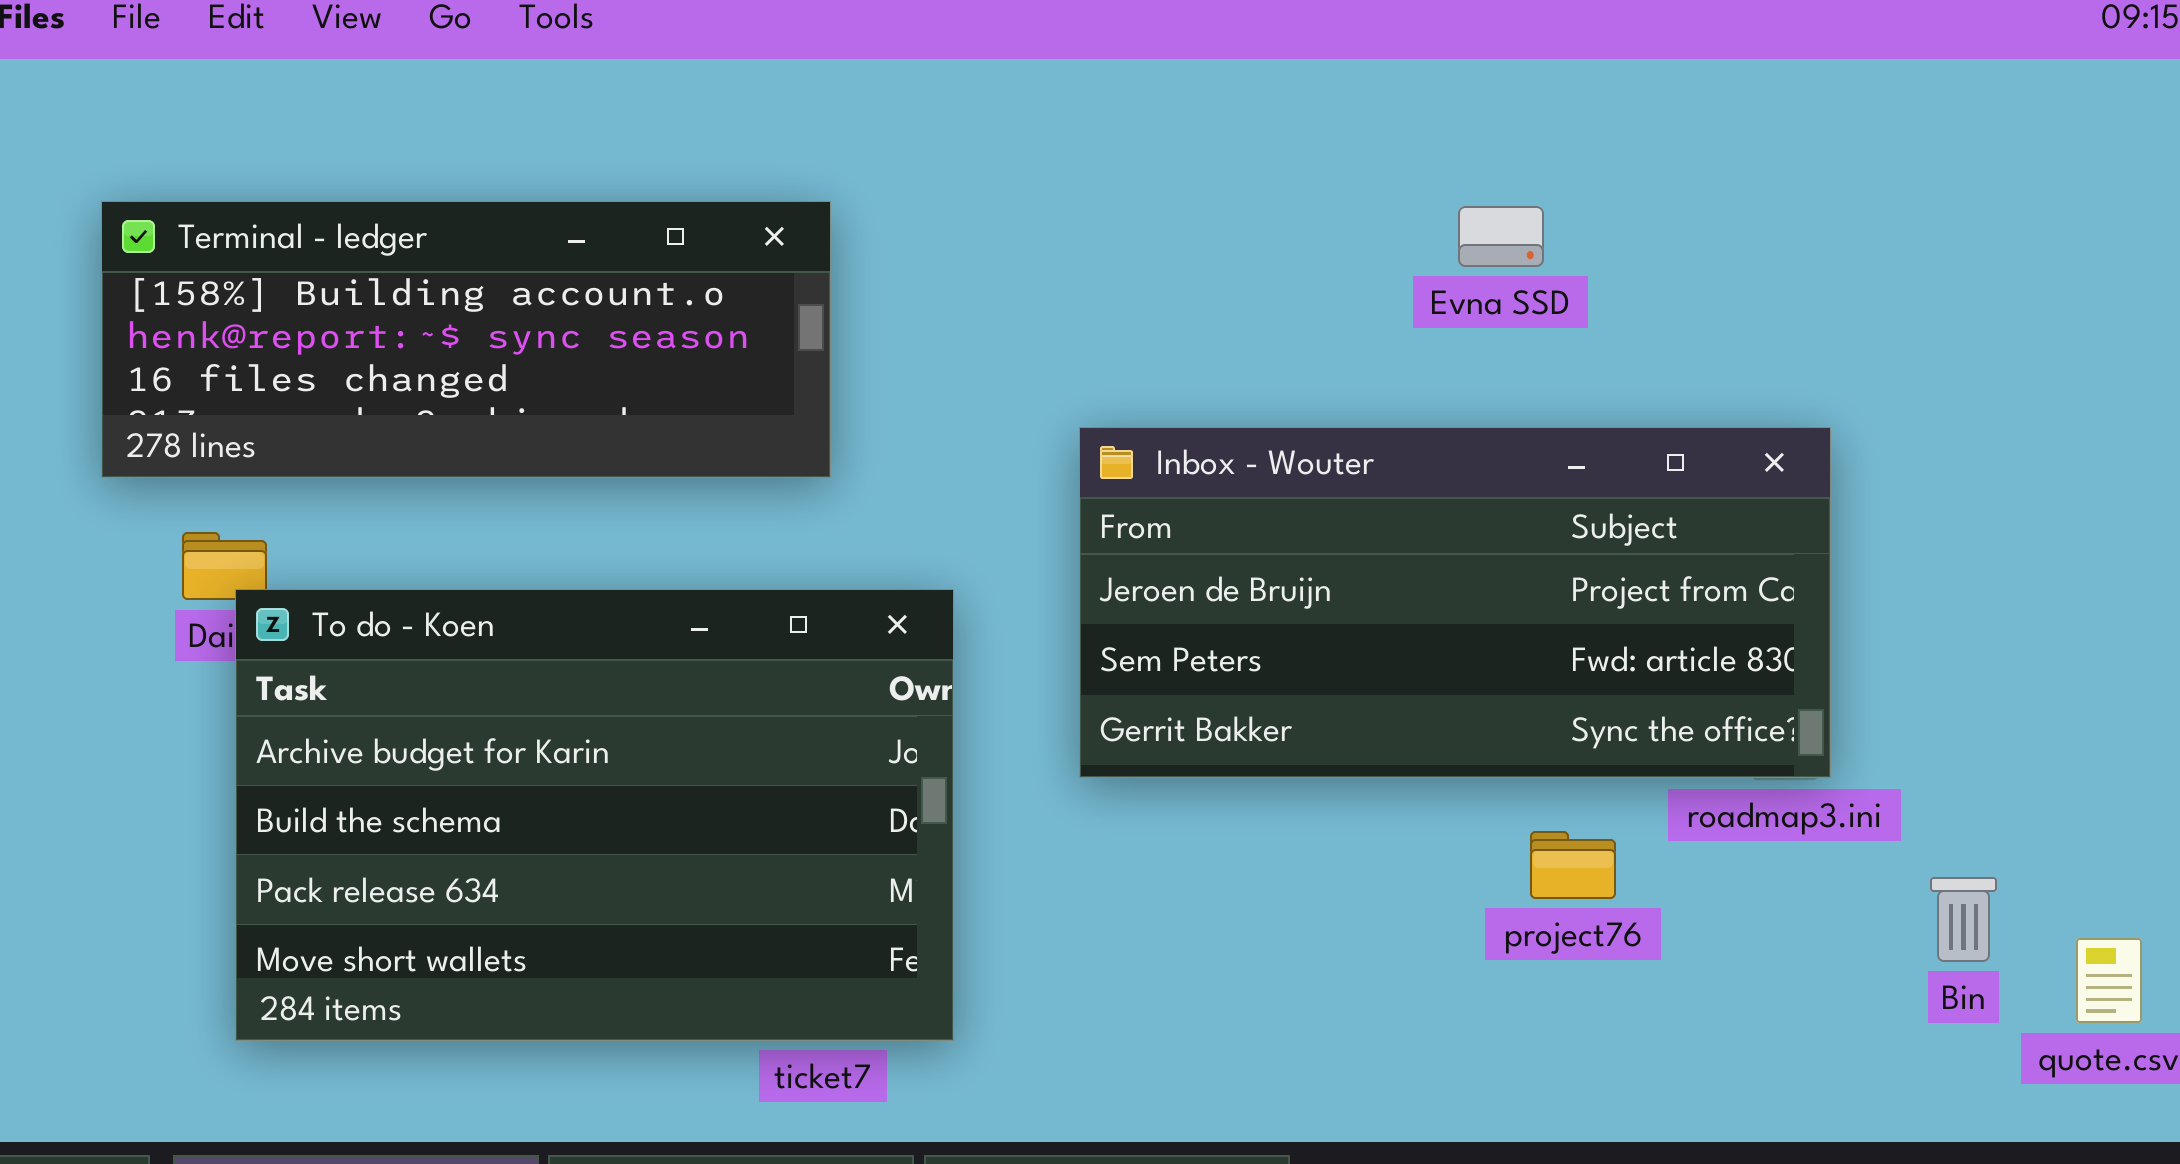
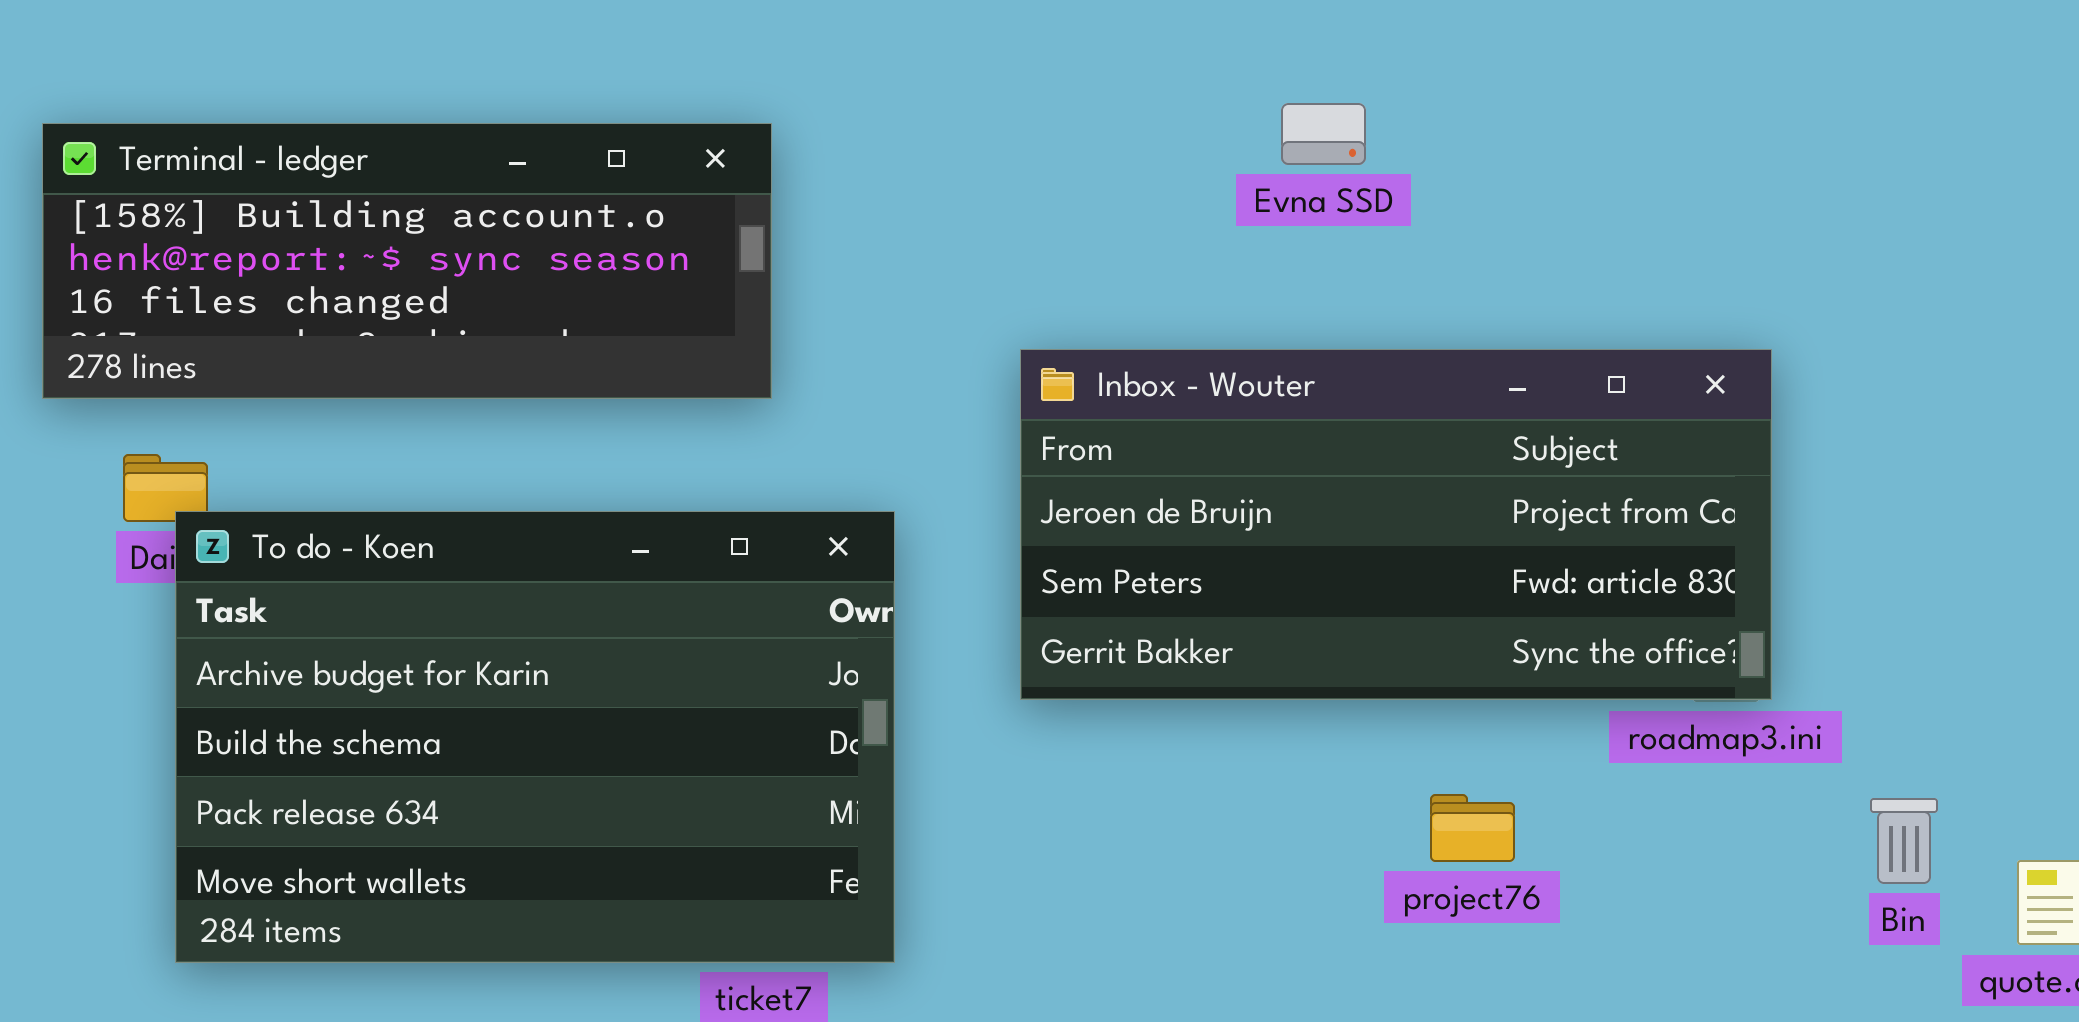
Evna SSD: [1458,206,1544,267] -> [1281,103,1366,165], moved
project76: [1530,831,1616,899] -> [1430,794,1515,862], moved

